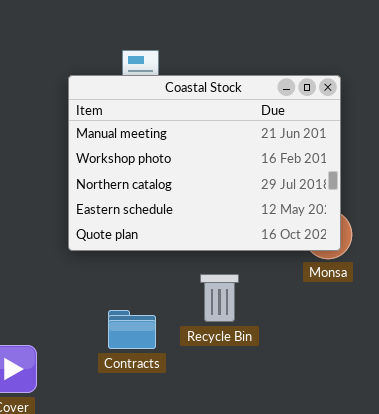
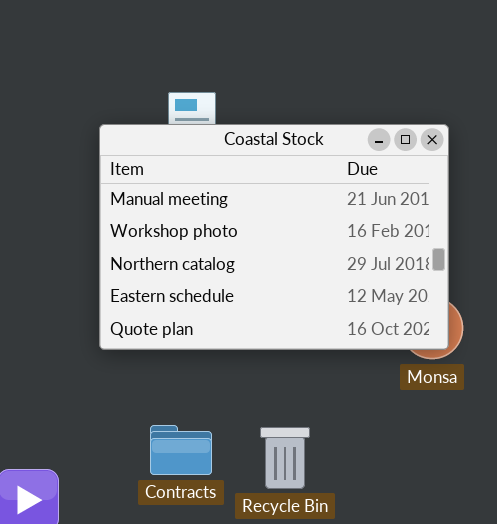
Recycle Bin: [200,274,239,322] -> [260,427,310,489], moved

